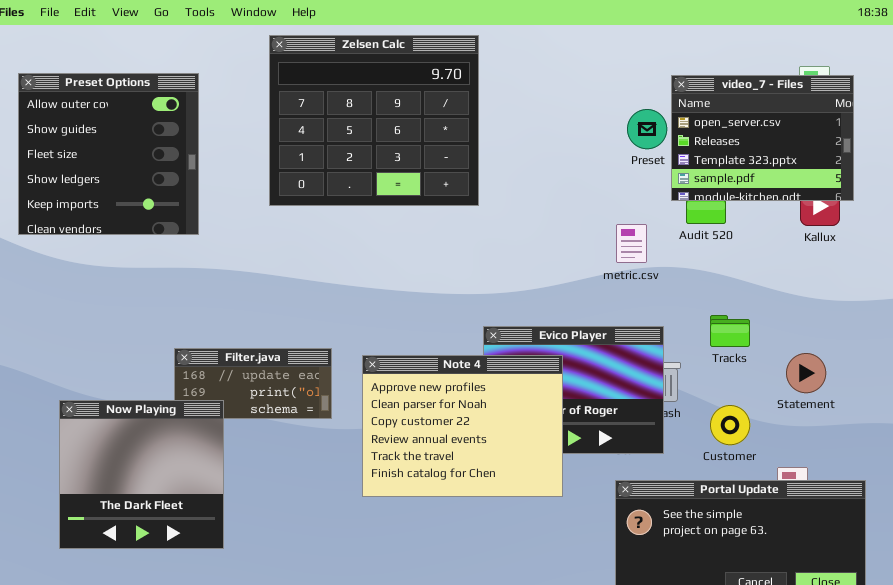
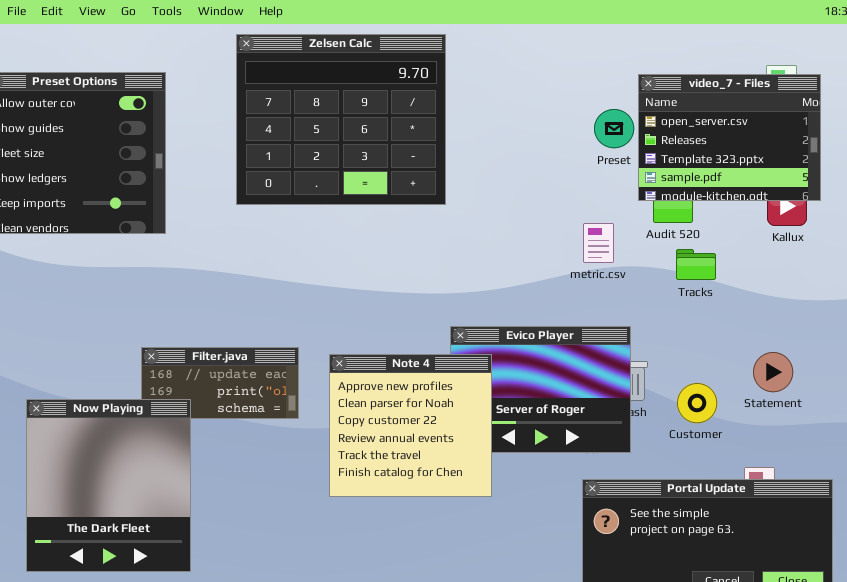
Tracks: [710,315,750,347] -> [676,249,716,280], moved
Note 4: [362,355,563,497] -> [329,354,492,497], resized
Now Playing: [59,400,224,549] -> [26,399,191,572], resized
Customer: [710,405,750,445] -> [677,383,717,423], moved

